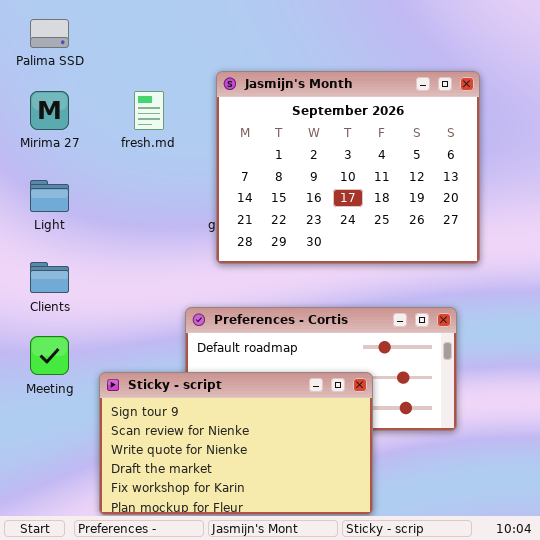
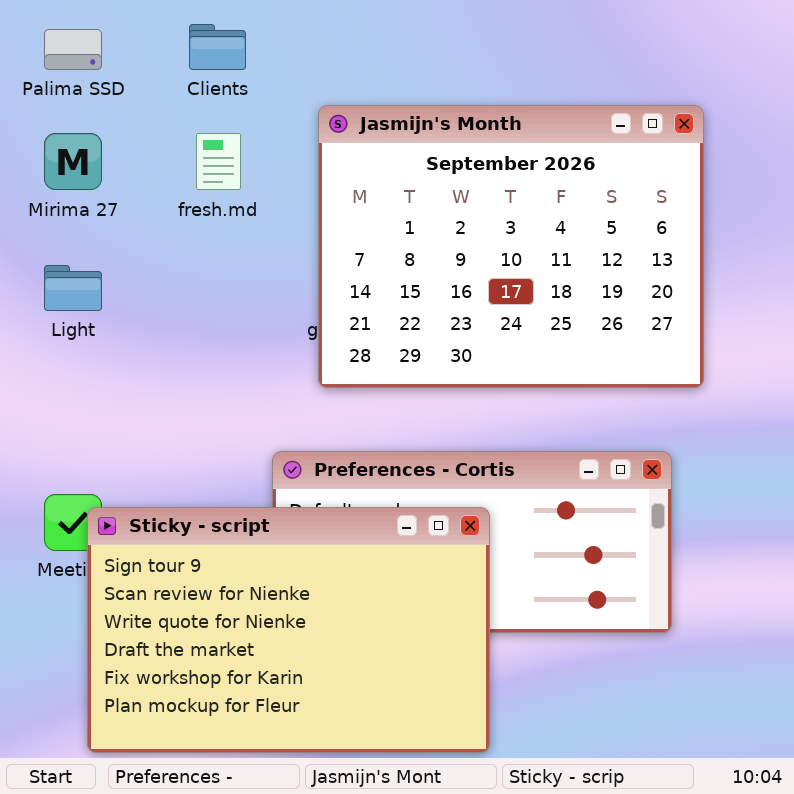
Clients: [30,262,69,293] -> [189,24,246,70], moved
Sticky - script: [99,372,373,515] -> [87,507,490,753], moved, resized

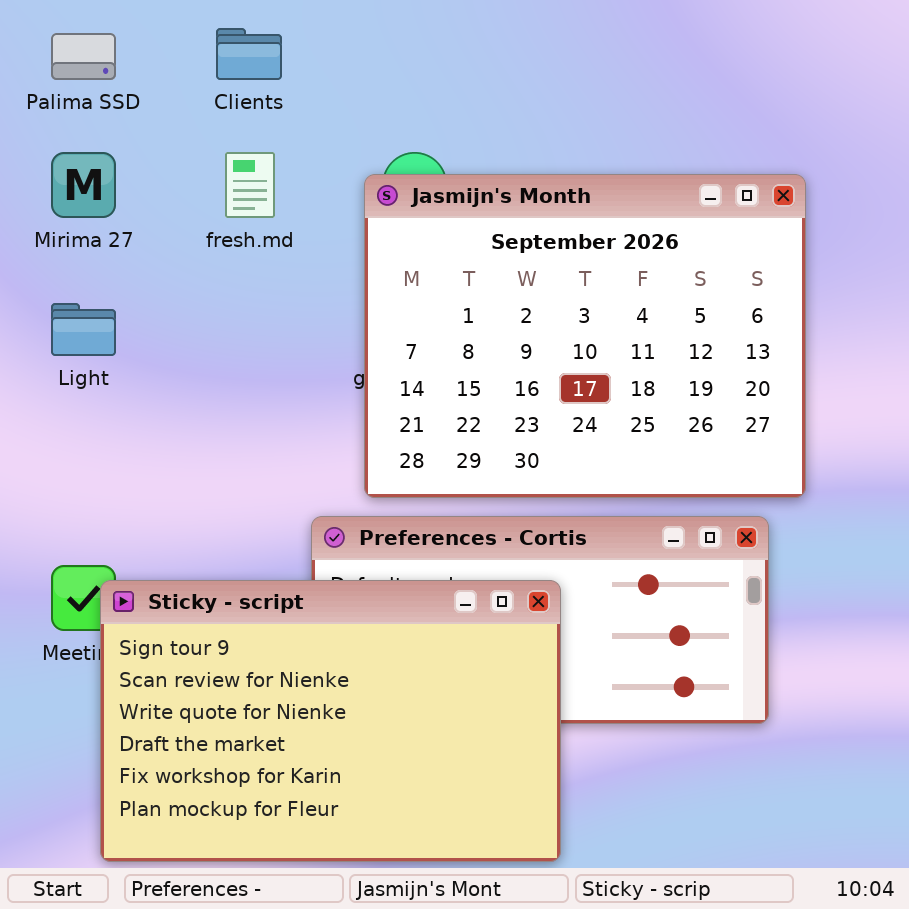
Jasmijn's Month: [318,105,704,388] -> [364,174,806,498], moved

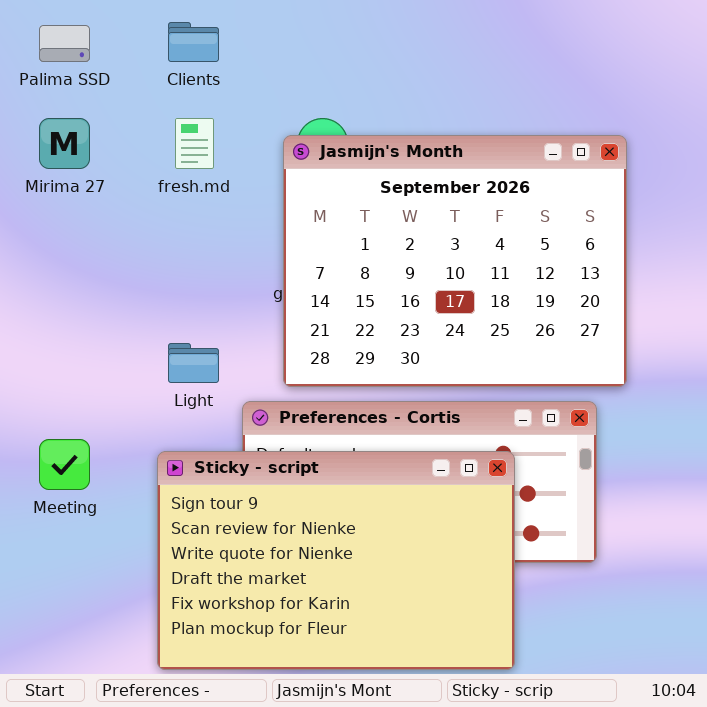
Light: [51,303,116,356] -> [168,343,219,383], moved
Sticky - script: [100,580,561,862] -> [157,451,515,670], moved

